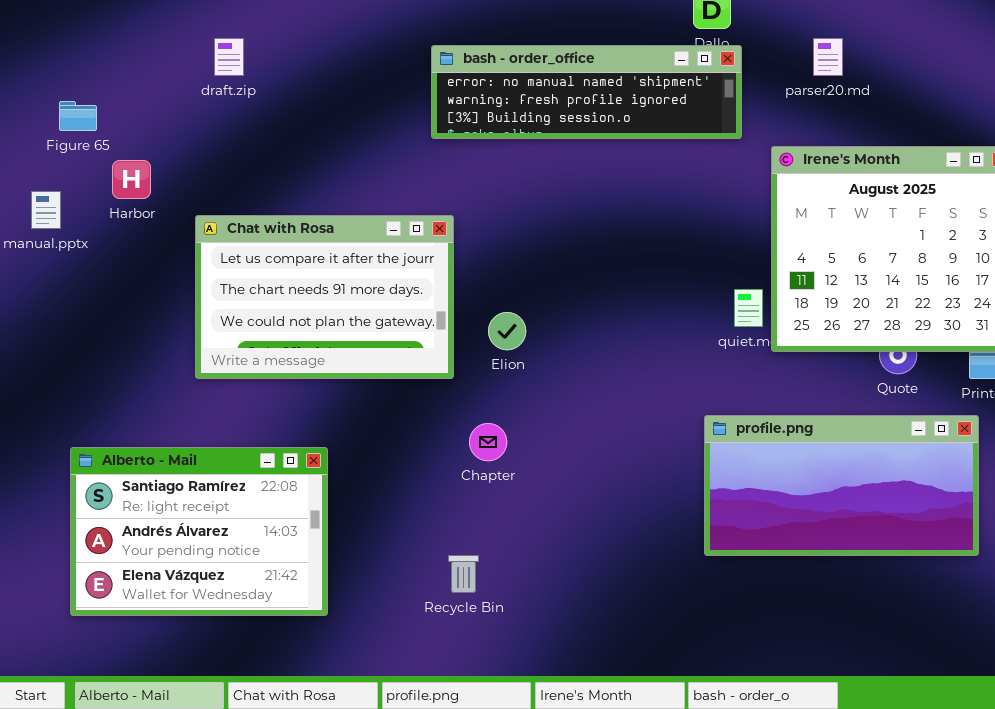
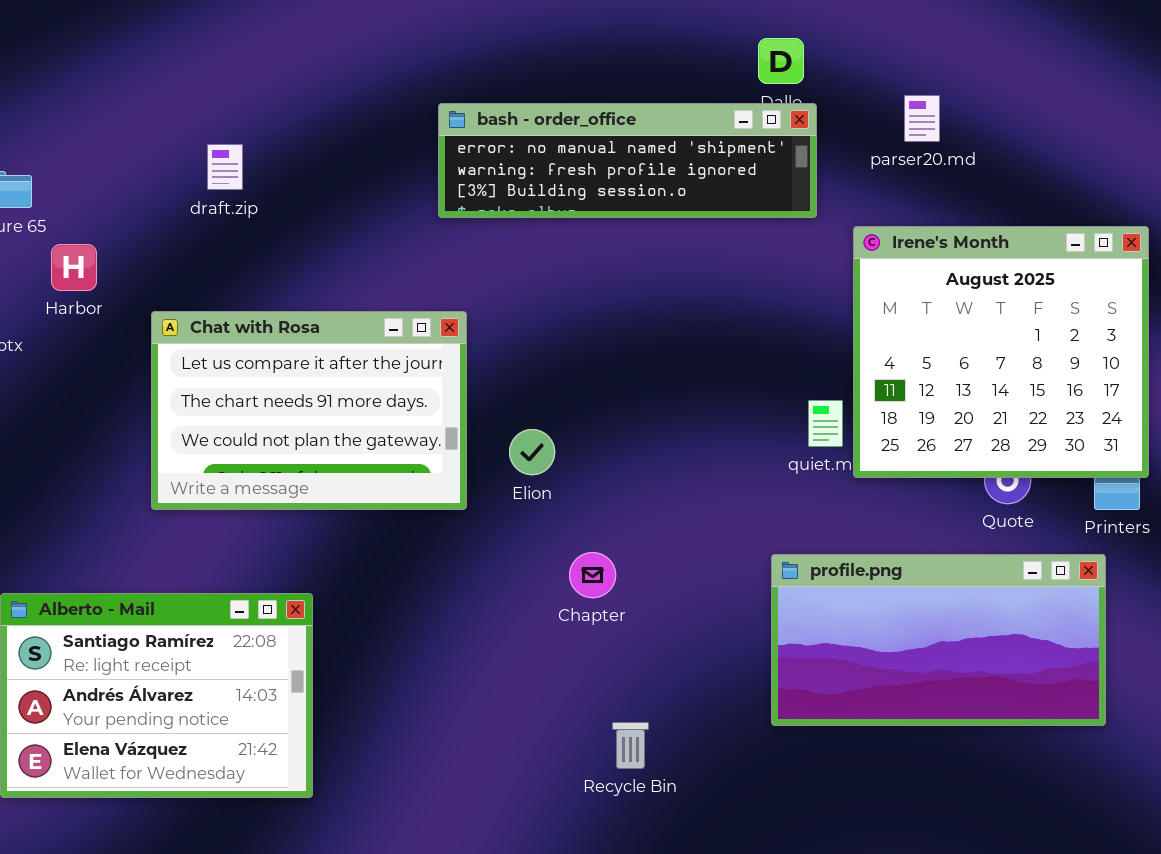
draft.zip: [214,38,244,76] -> [207,144,243,190], moved
Chapter: [469,423,507,461] -> [569,552,616,598], moved
Recycle Bin: [448,555,479,593] -> [612,722,649,769], moved

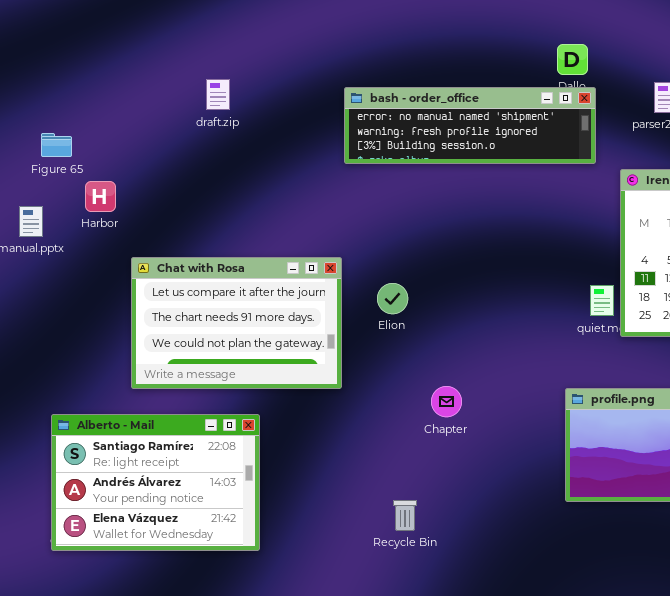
draft.zip: [207,144,243,190] -> [206,79,230,110], moved
Chat with Rosa: [151,311,467,510] -> [131,257,342,389], moved
Elion: [509,429,555,475] -> [377,283,408,314], moved
Recycle Bin: [612,722,649,769] -> [393,500,417,531], moved

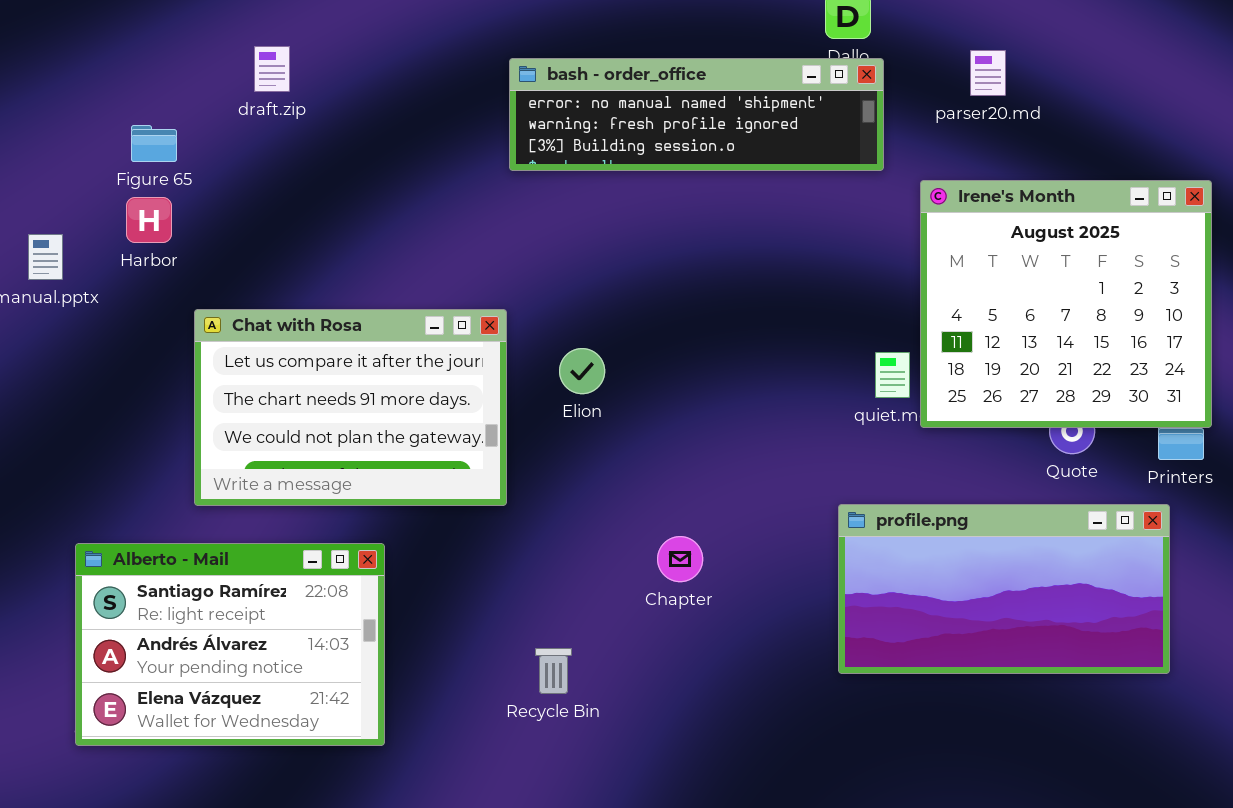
draft.zip: [206,79,230,110] -> [254,46,290,92], moved
Figure 65: [41,133,72,157] -> [131,125,177,162], moved
Chapter: [431,386,462,417] -> [657,536,703,582], moved
Recycle Bin: [393,500,417,531] -> [535,648,572,694], moved

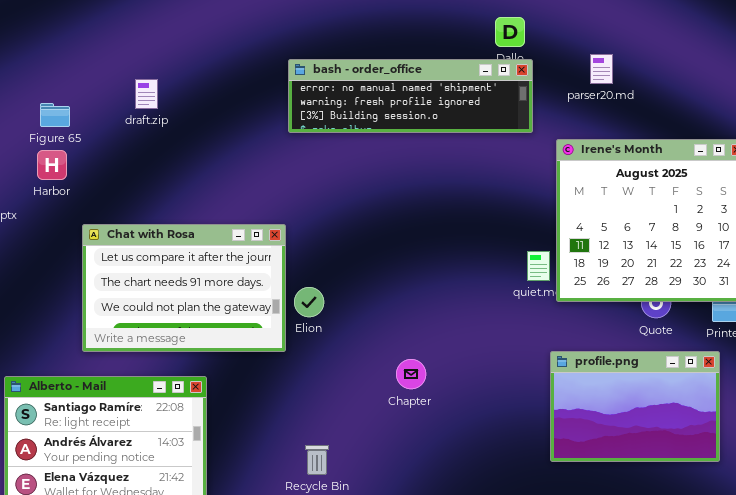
draft.zip: [254,46,290,92] -> [135,79,158,109], moved
Elion: [559,348,605,394] -> [294,287,324,317], moved
profile.png: [838,504,1170,674] -> [550,351,720,462], resized
Chapter: [657,536,703,582] -> [396,359,426,389], moved

